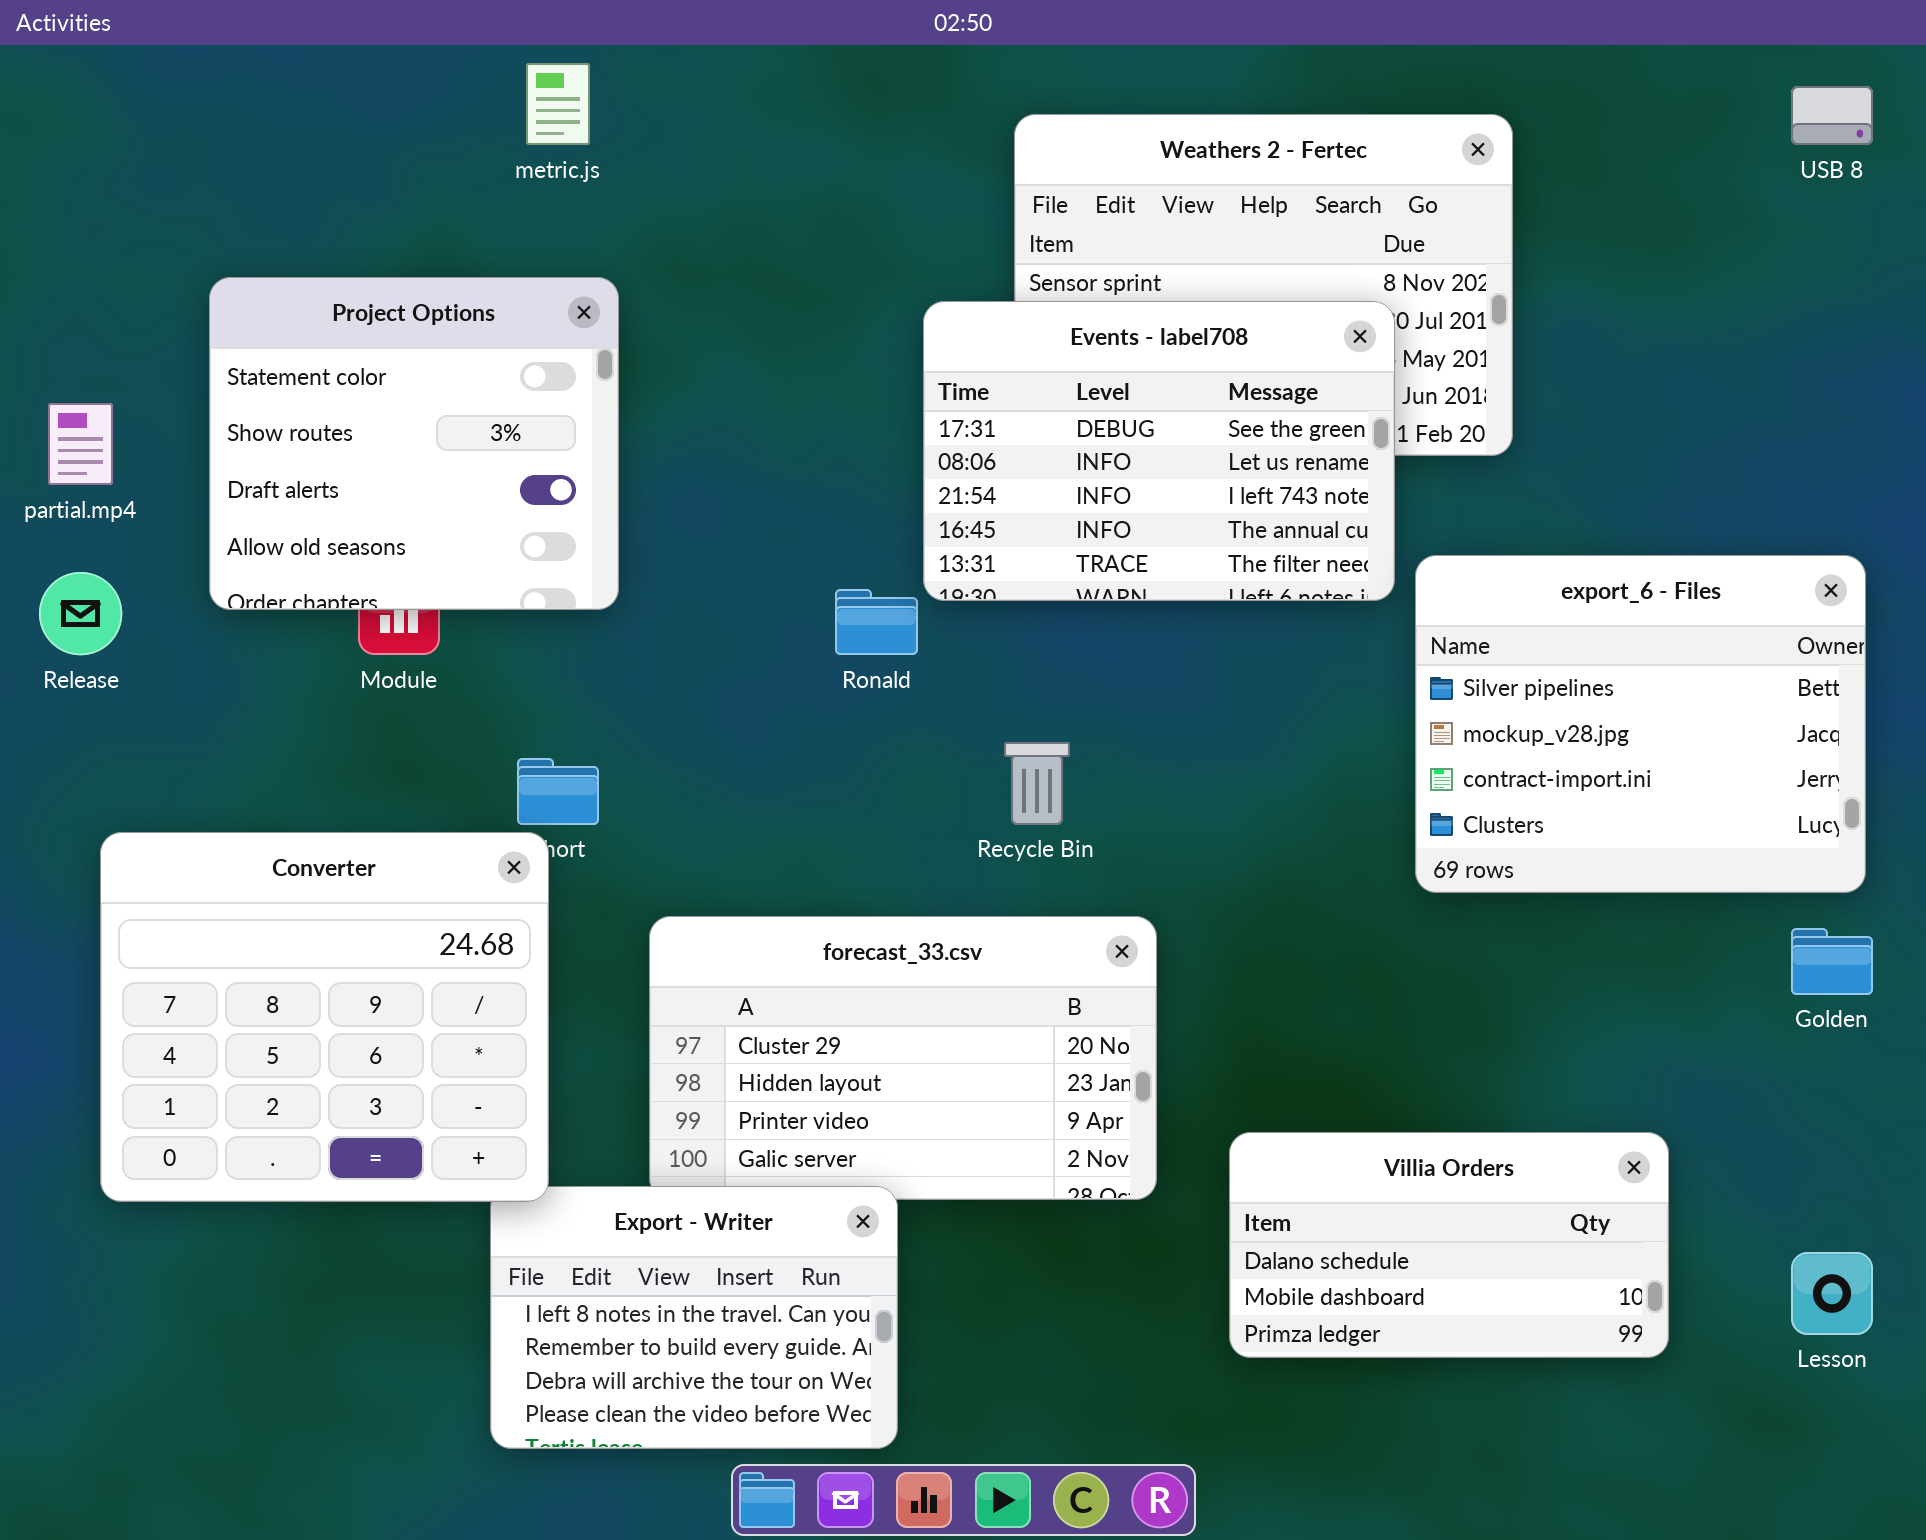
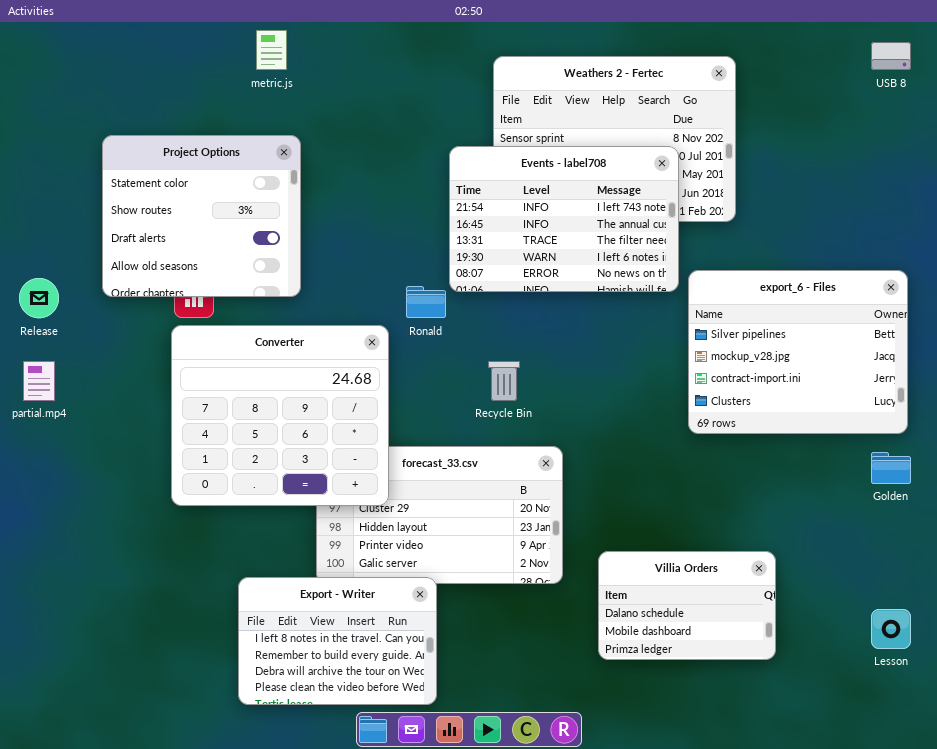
Events - label708: [923,301,1395,601] -> [449,146,679,292], scrolled down 2 rows
partial.mp4: [48,403,113,485] -> [23,361,55,401], moved
Converter: [100,832,549,1202] -> [171,325,389,506], moved
Villia Orders: [1229,1132,1669,1358] -> [598,551,776,660], resized

